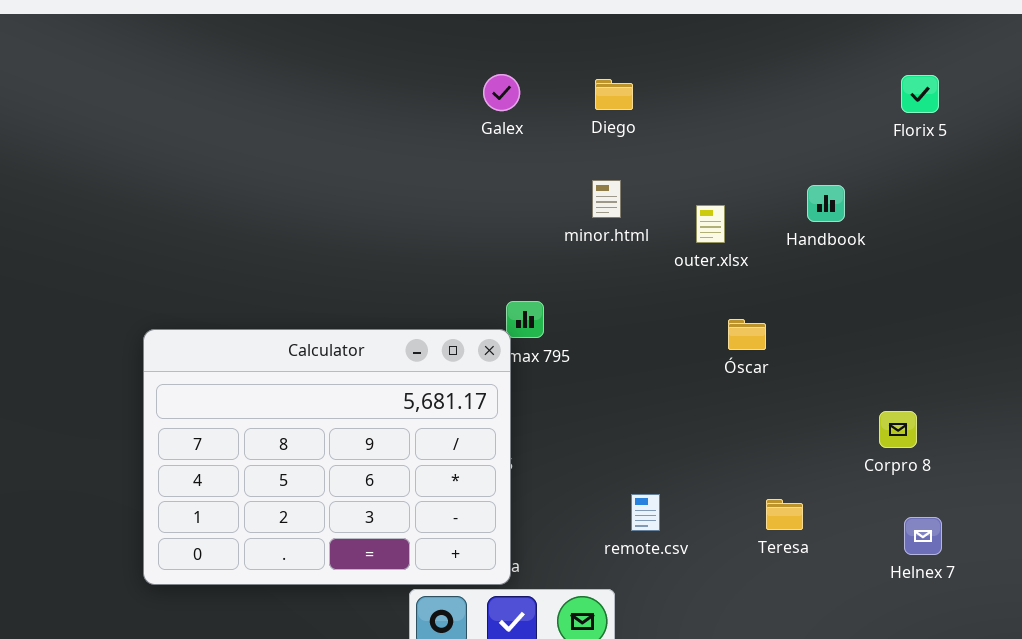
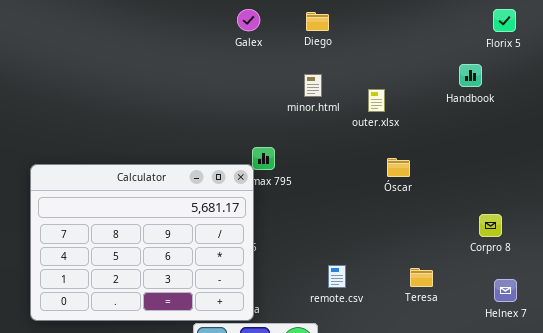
Handbook: [807,185,845,222] -> [459,64,482,87], moved

